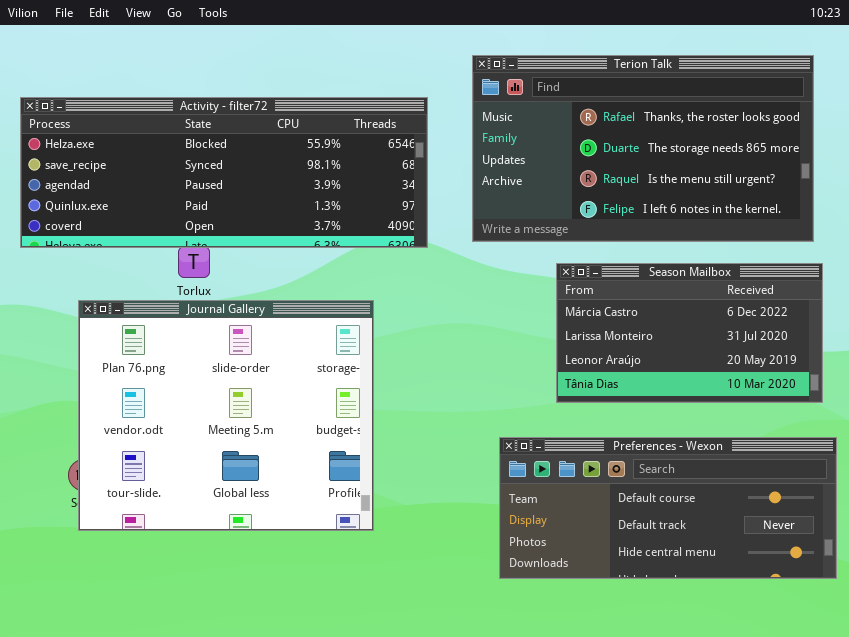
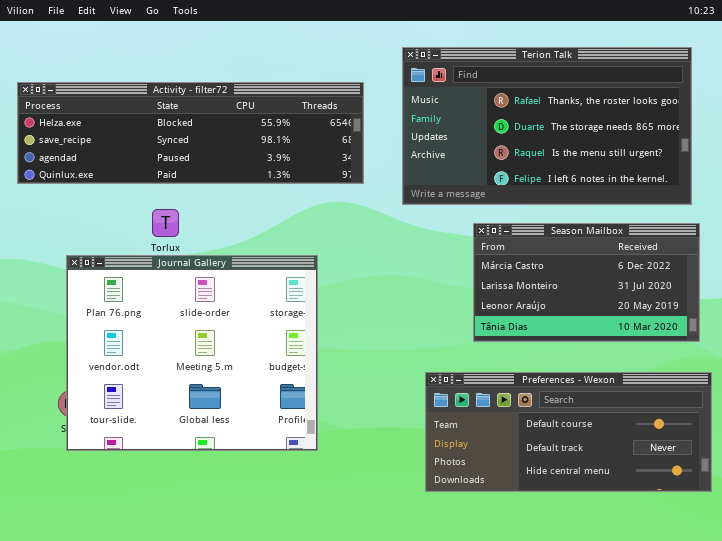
Activity - filter72: [20,97,428,248] -> [17,82,364,184], resized

